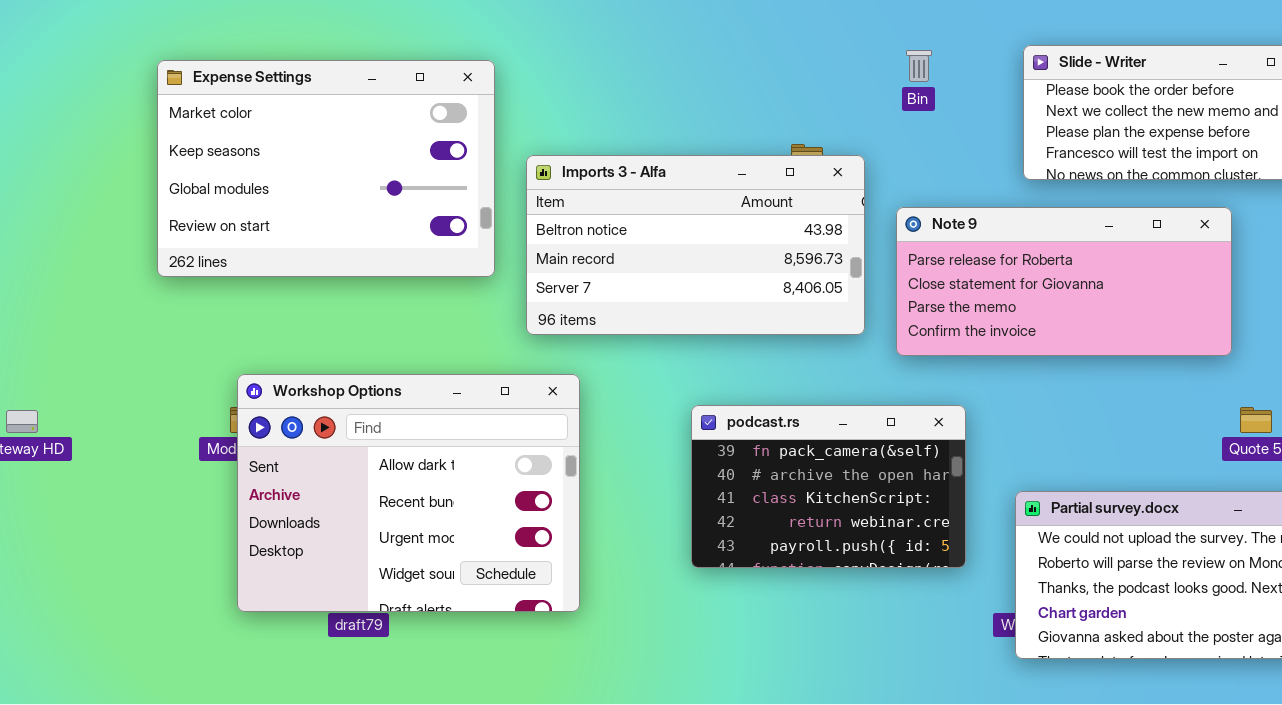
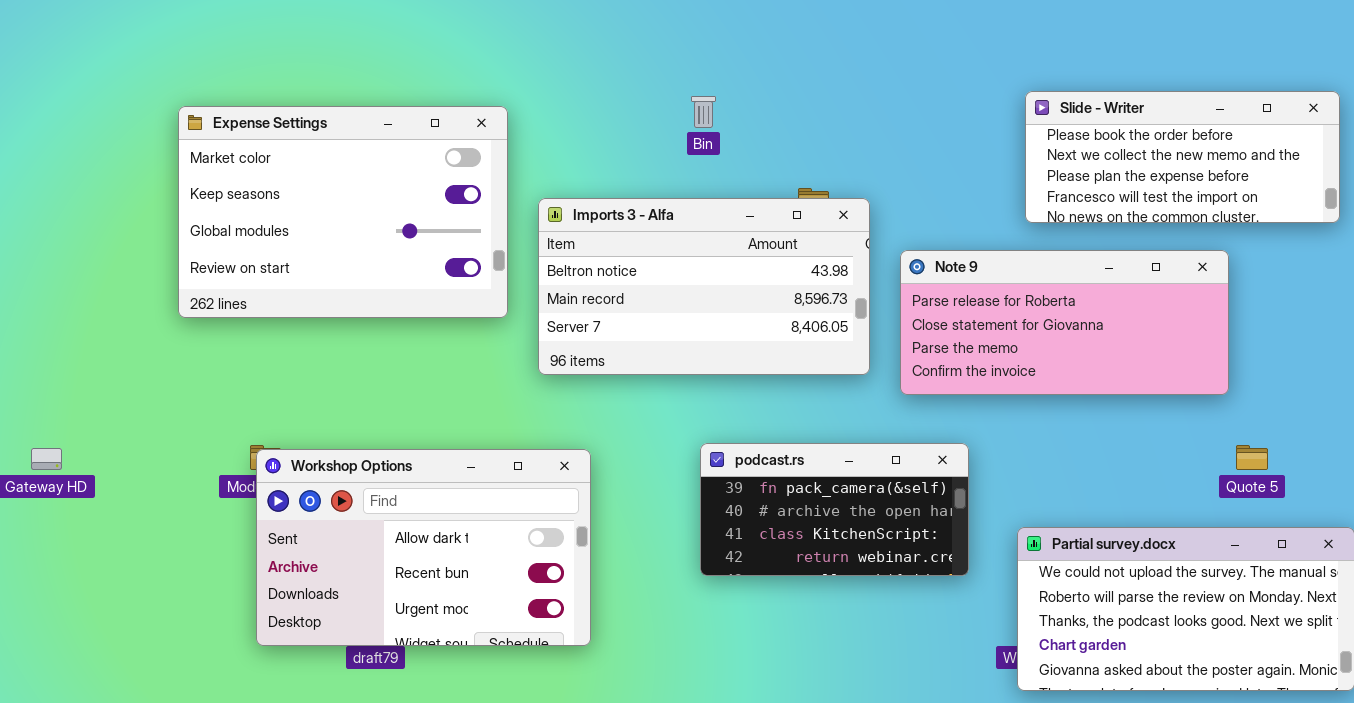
Bin: [906,50,932,82] -> [691,96,716,128], moved
Workshop Options: [237,374,580,612] -> [256,449,591,646], resized
podcast.rs: [691,405,966,568] -> [700,443,969,576], resized

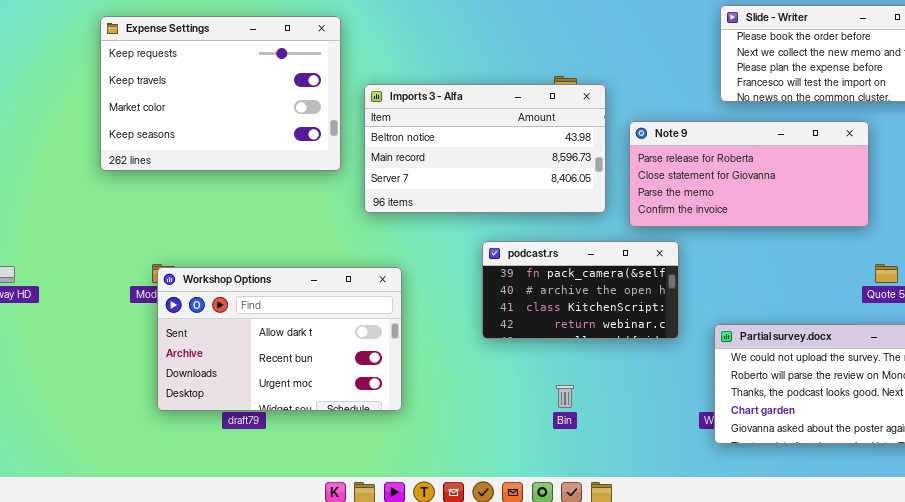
Bin: [691,96,716,128] -> [556,385,574,408], moved
Expense Settings: [178,106,508,318] -> [100,16,341,171], scrolled up 2 rows
podcast.rs: [700,443,969,576] -> [482,241,679,339], moved

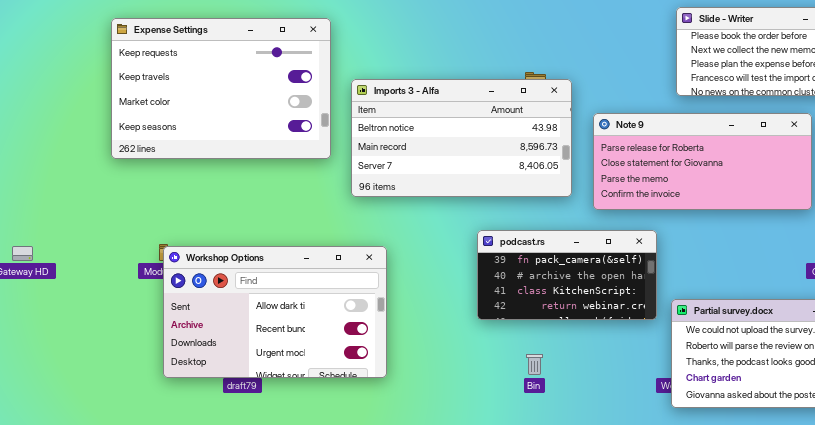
podcast.rs: [482,241,679,339] -> [477,230,657,320], moved

